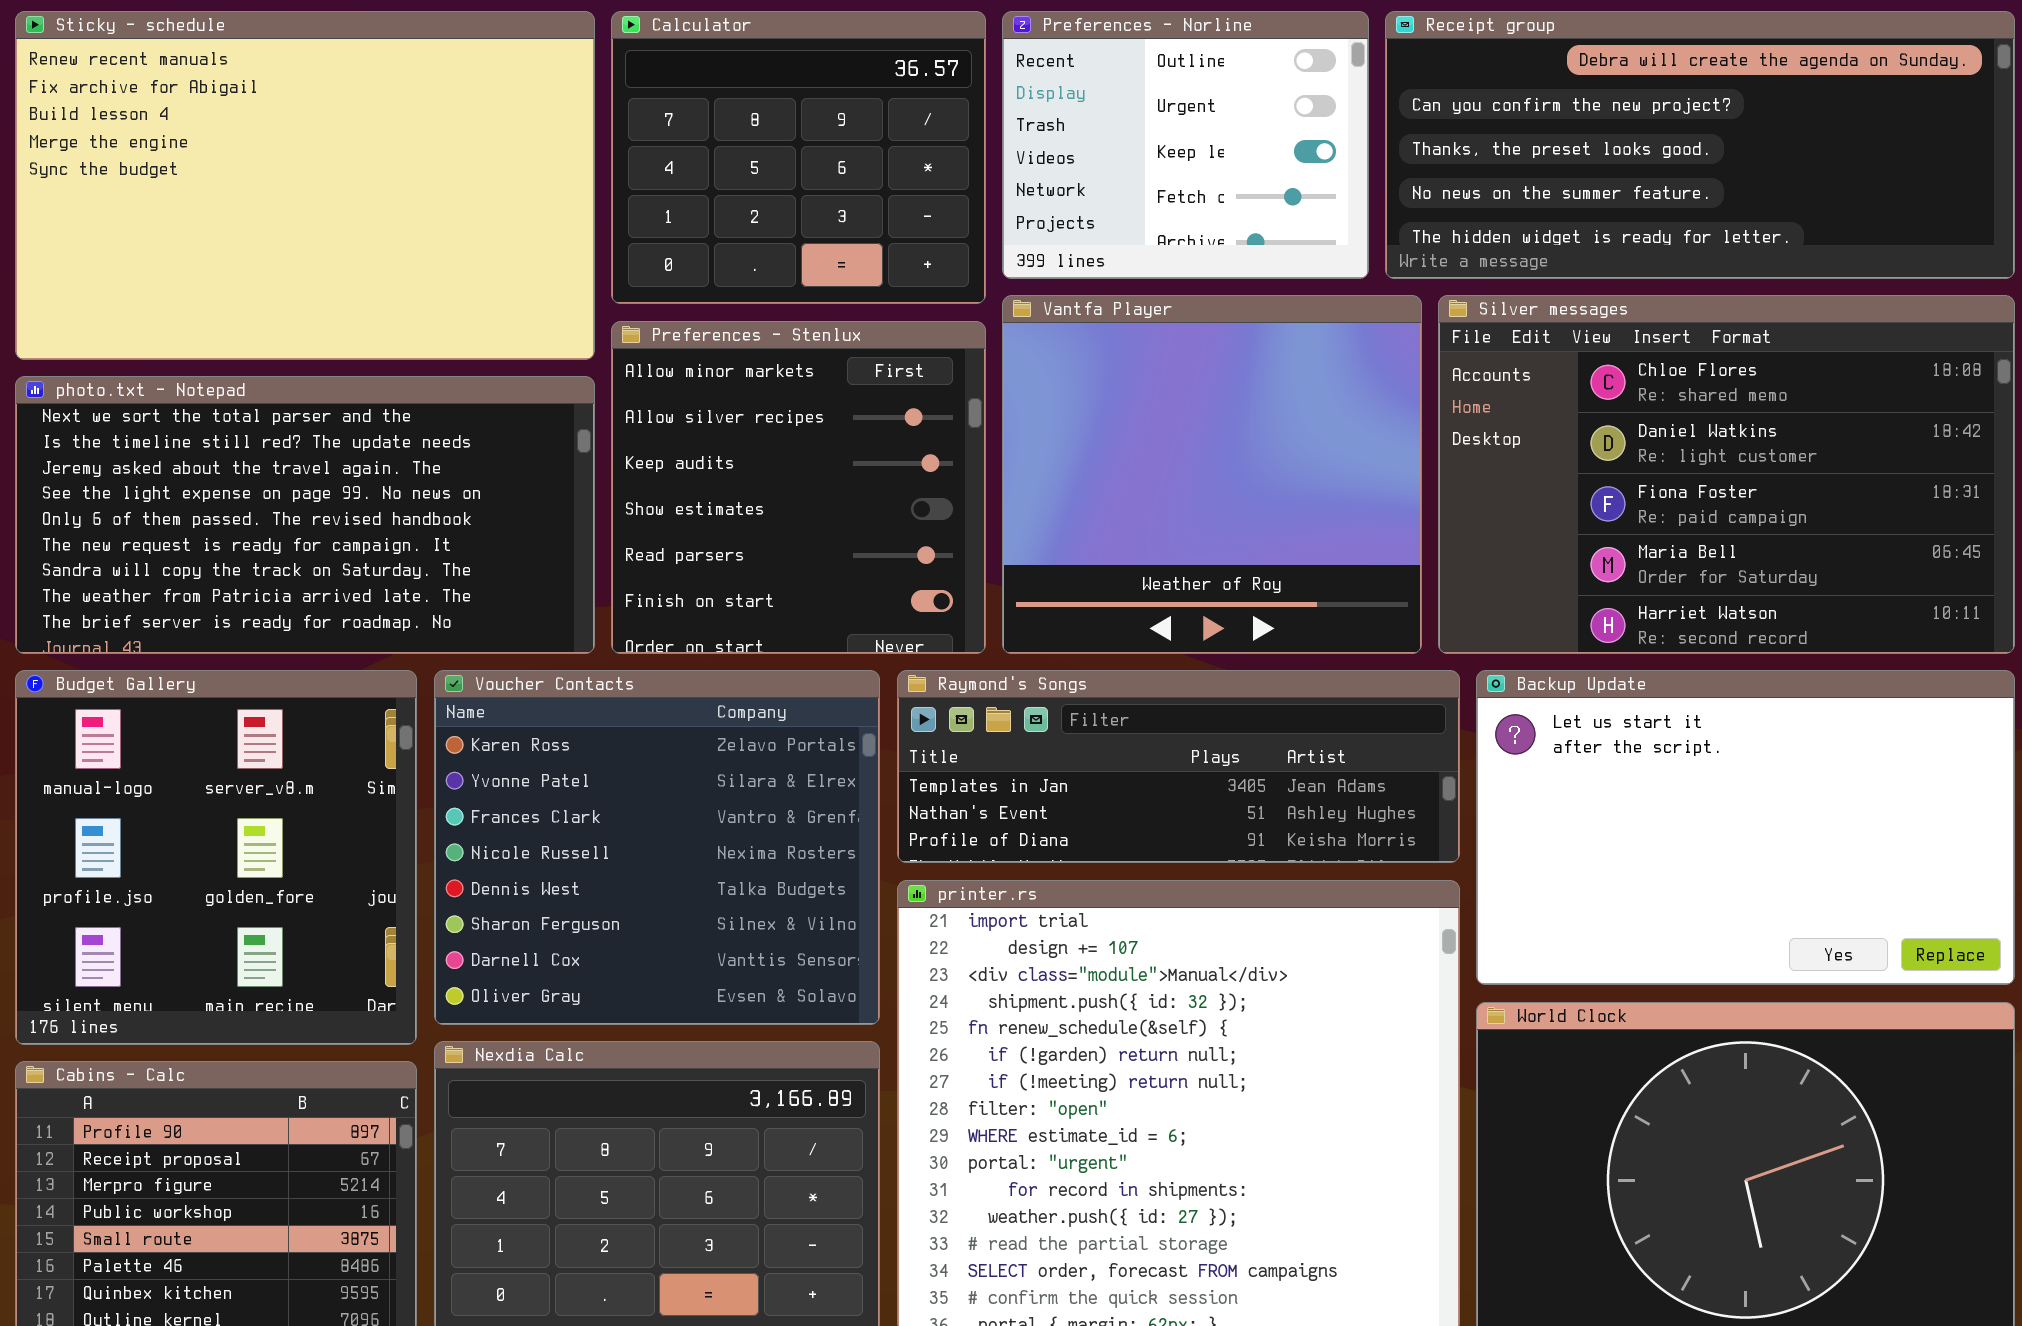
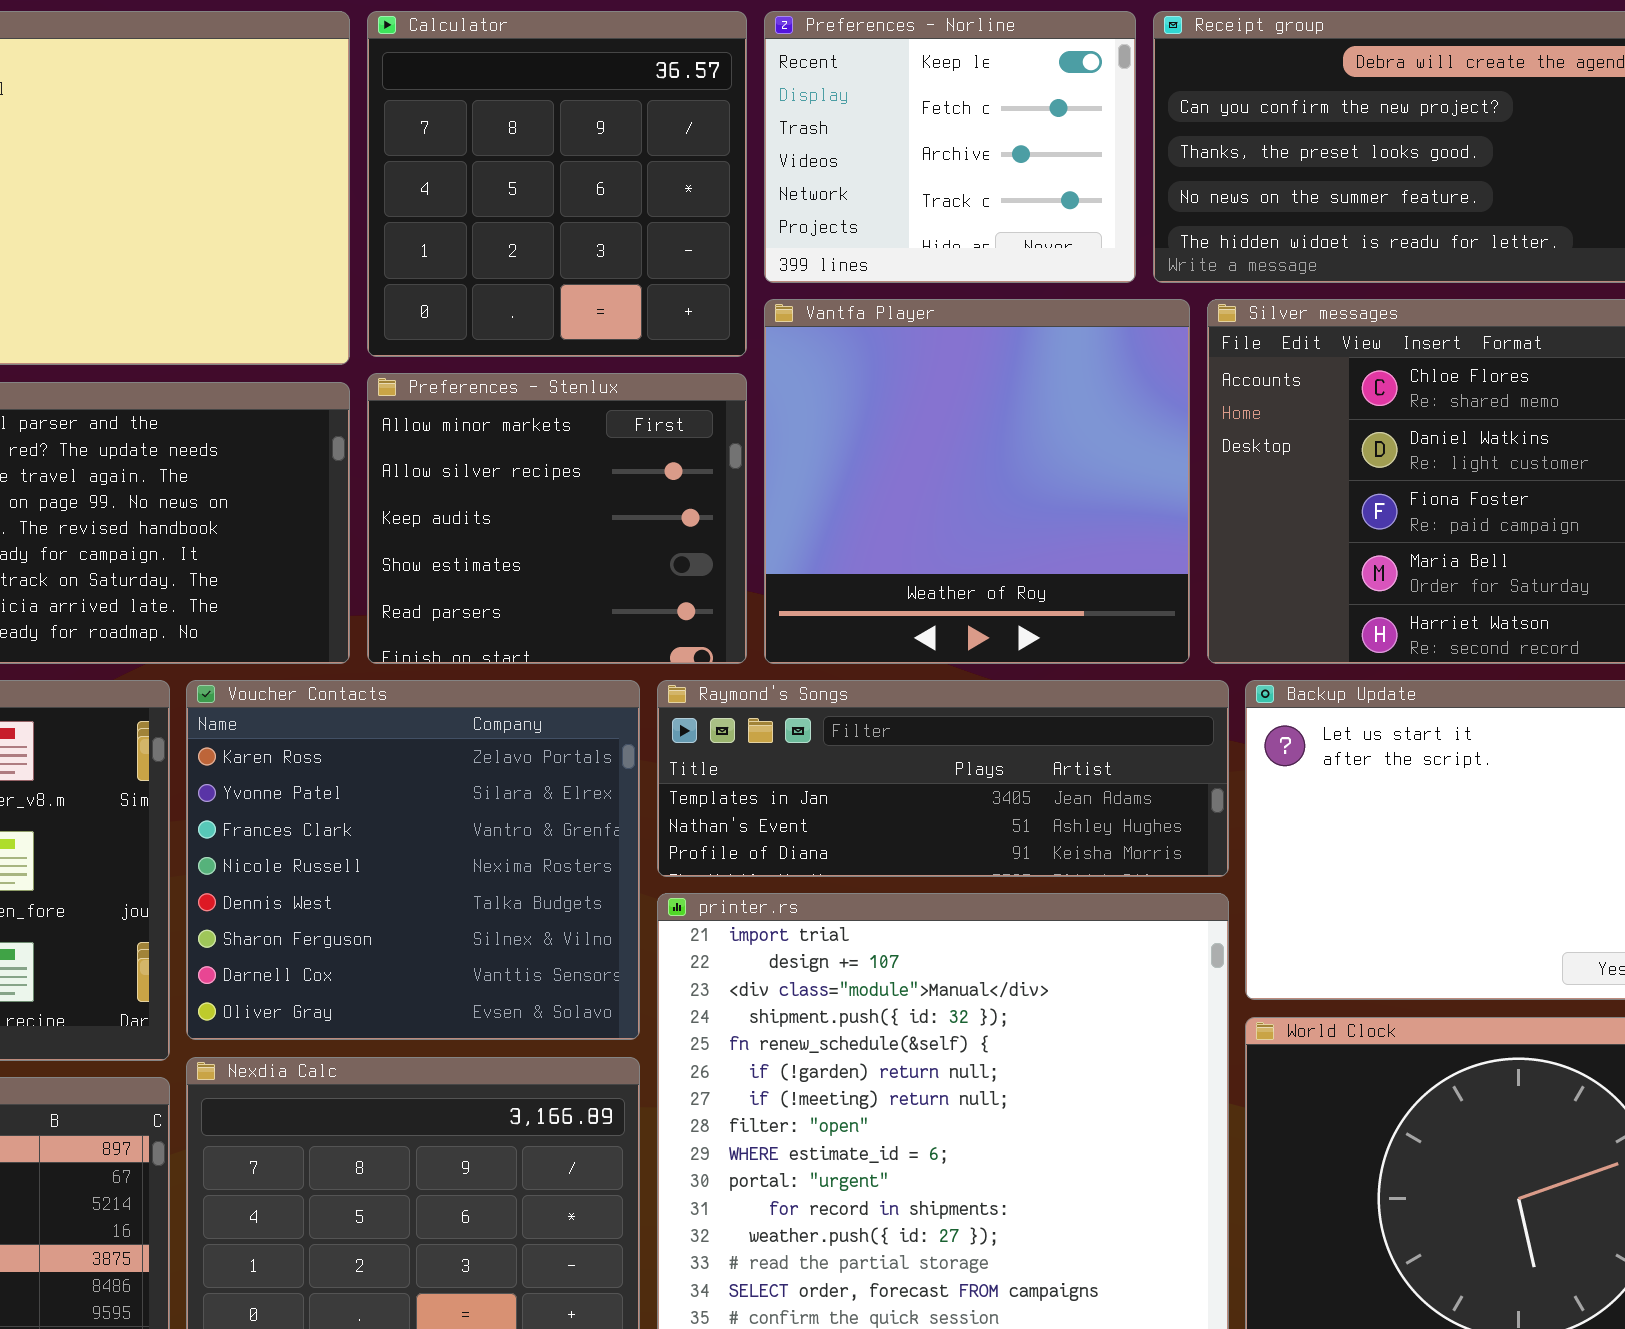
Calculator: [611,11,986,304] -> [367,11,747,357], resized
Preferences - Norline: [1002,11,1369,279] -> [764,11,1136,283], scrolled down 2 rows
Preferences - Stenlux: [611,321,986,654] -> [367,373,747,664], resized

